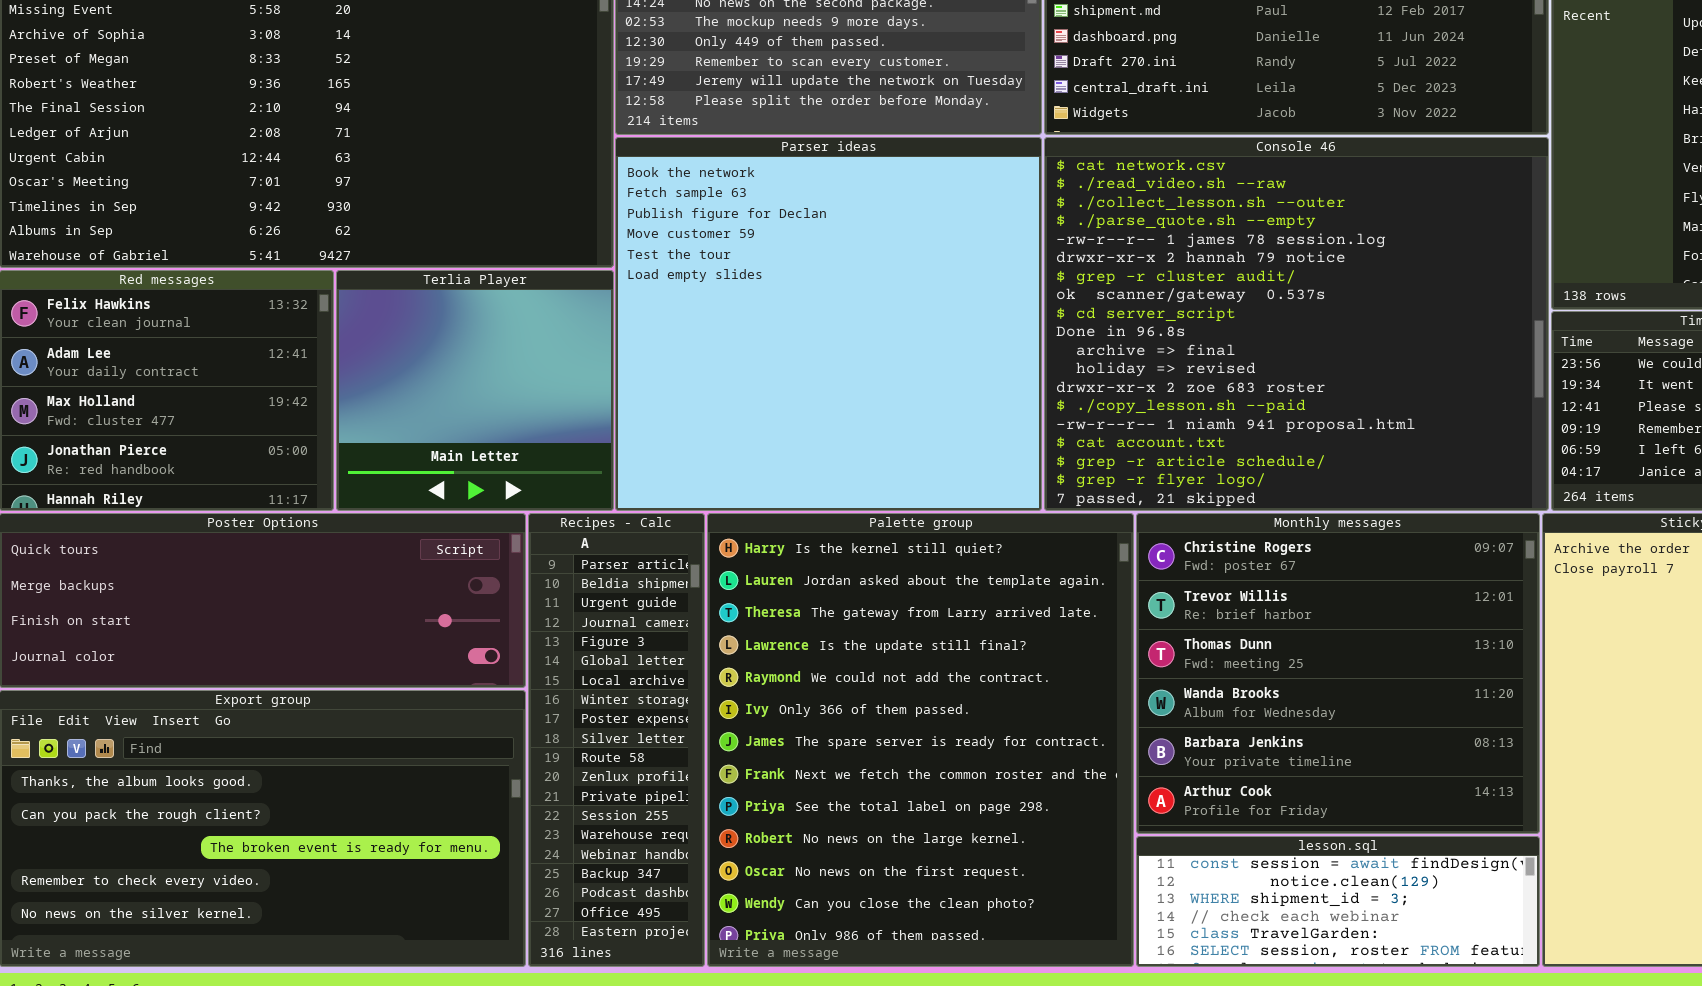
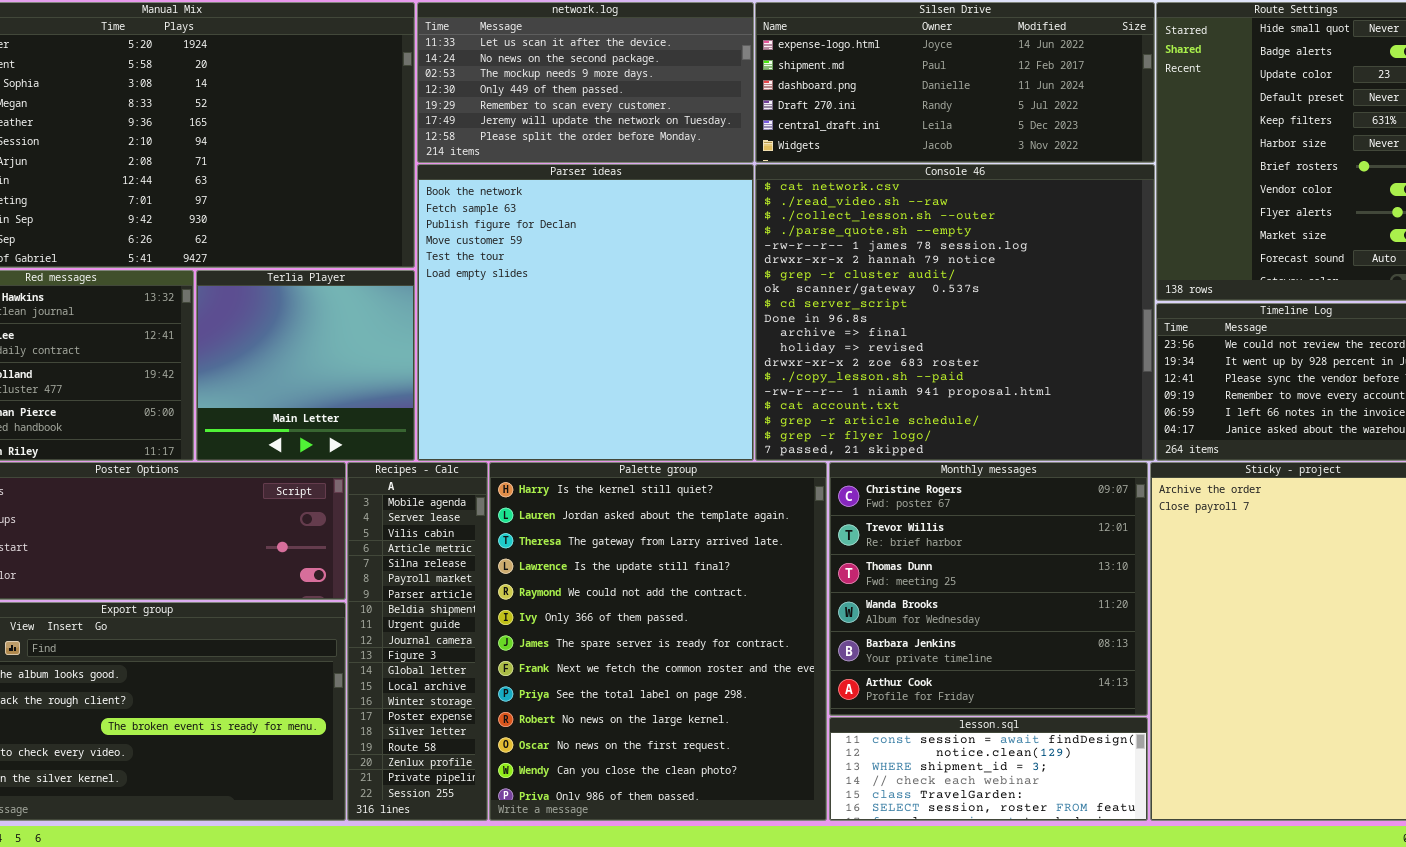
Recipes - Calc: [528,513,705,967] -> [347,462,488,821], scrolled up 6 rows

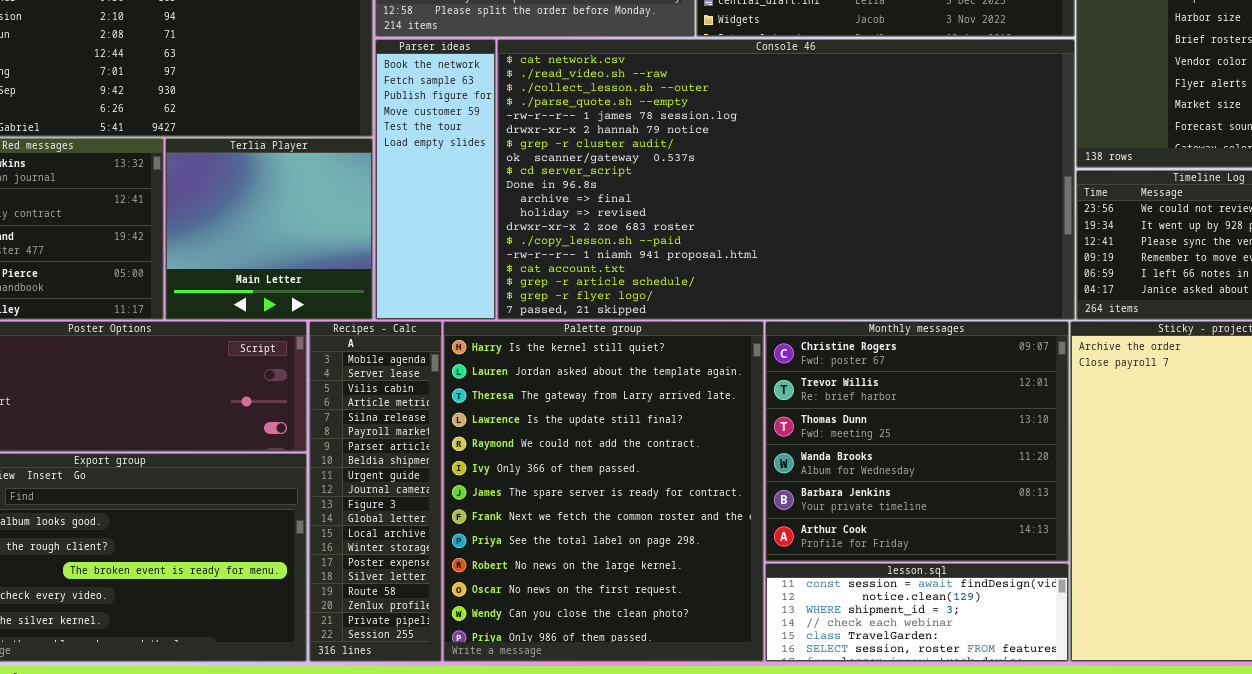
Parser ideas: [417,164,754,461] -> [375,39,496,320], resized
Console 46: [755,164,1155,461] -> [497,39,1075,320], resized

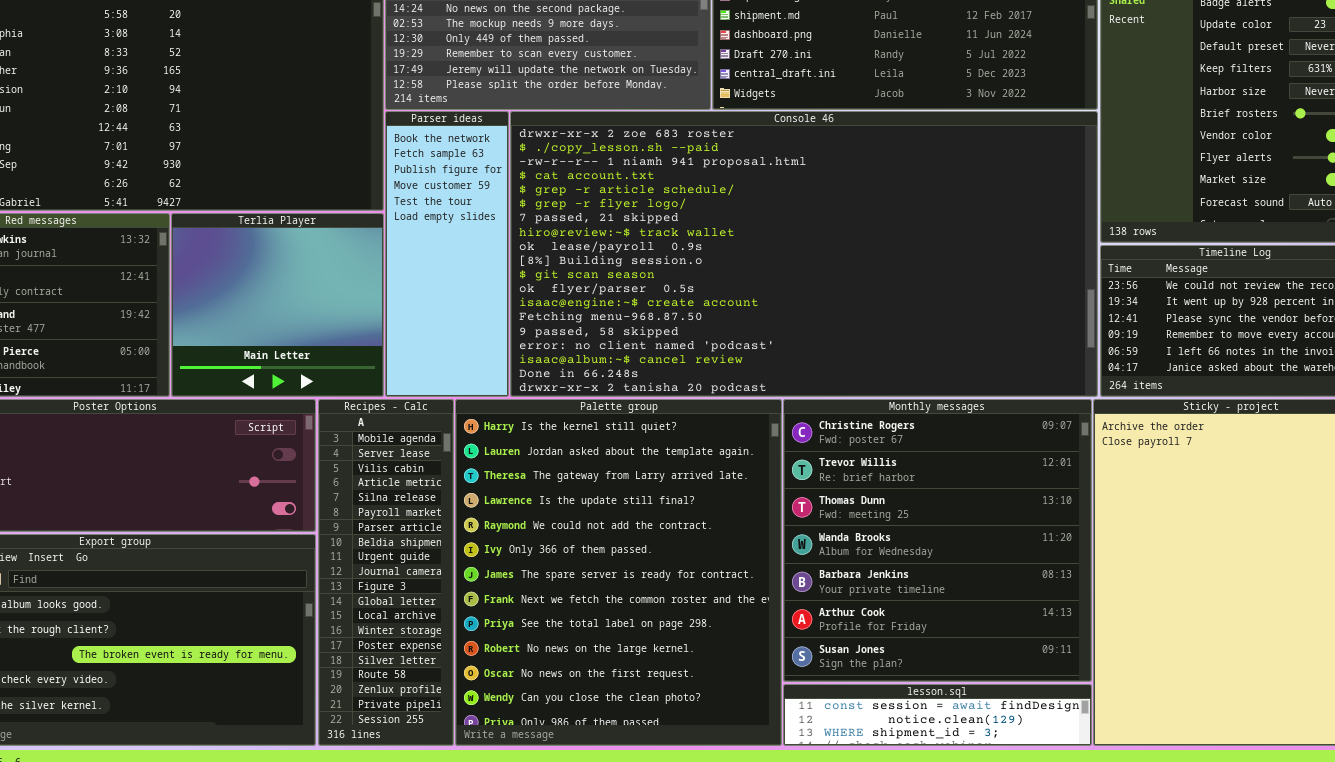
Console 46: [497,39,1075,320] -> [510,111,1098,397], scrolled down 12 rows
Monthly messages: [765,321,1069,562] -> [783,399,1092,682], resized
lesson.sql: [765,563,1069,662] -> [783,684,1092,746], resized

